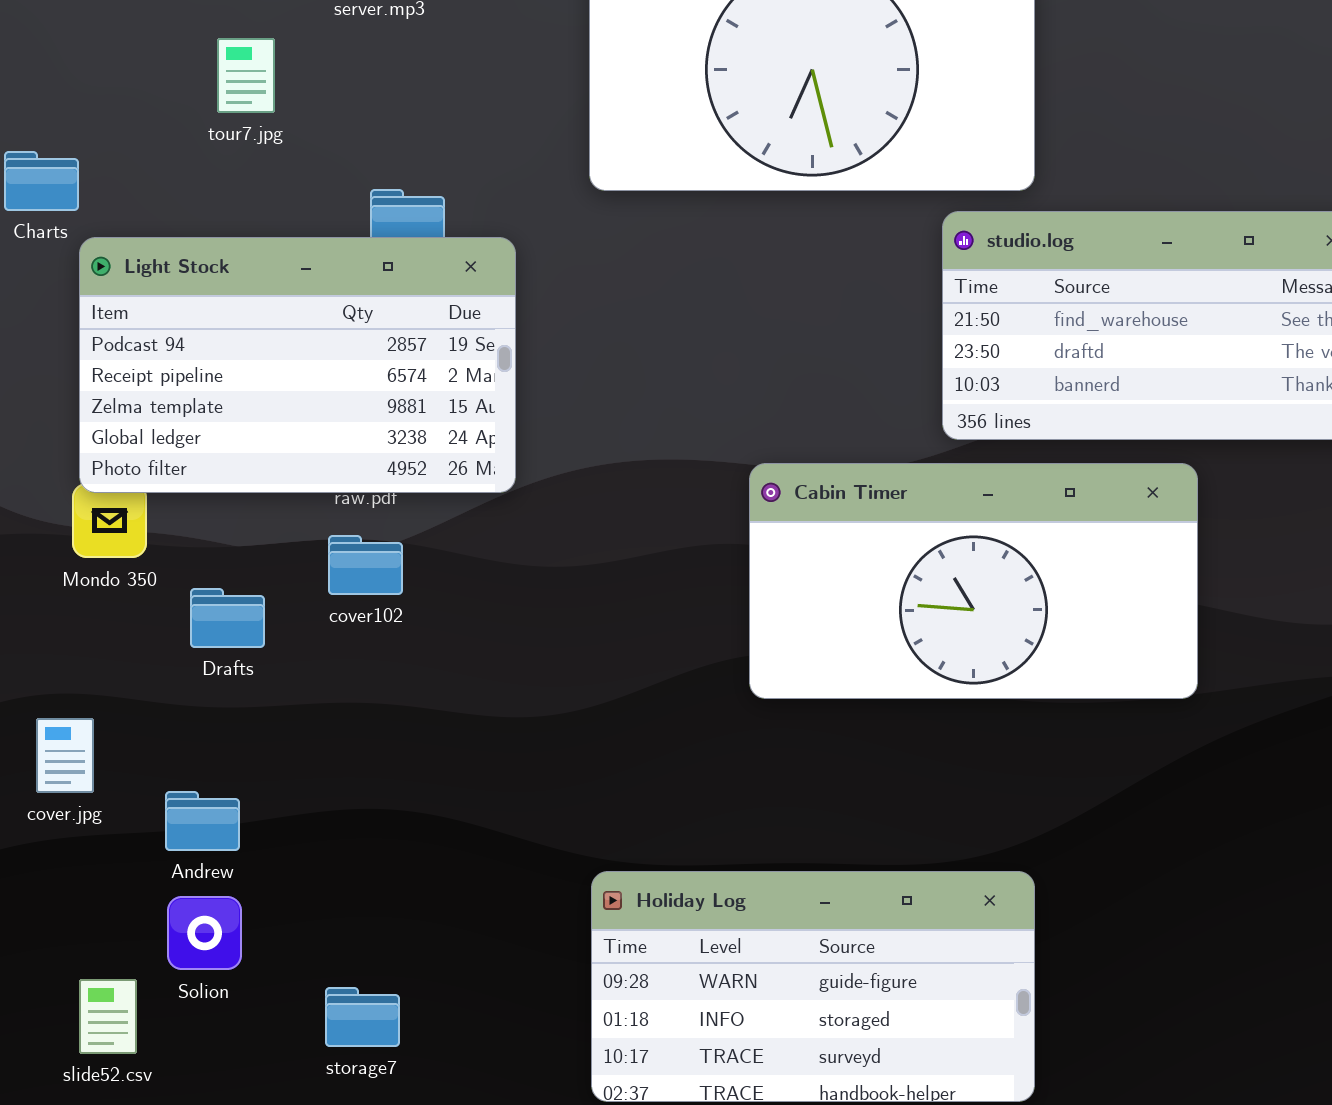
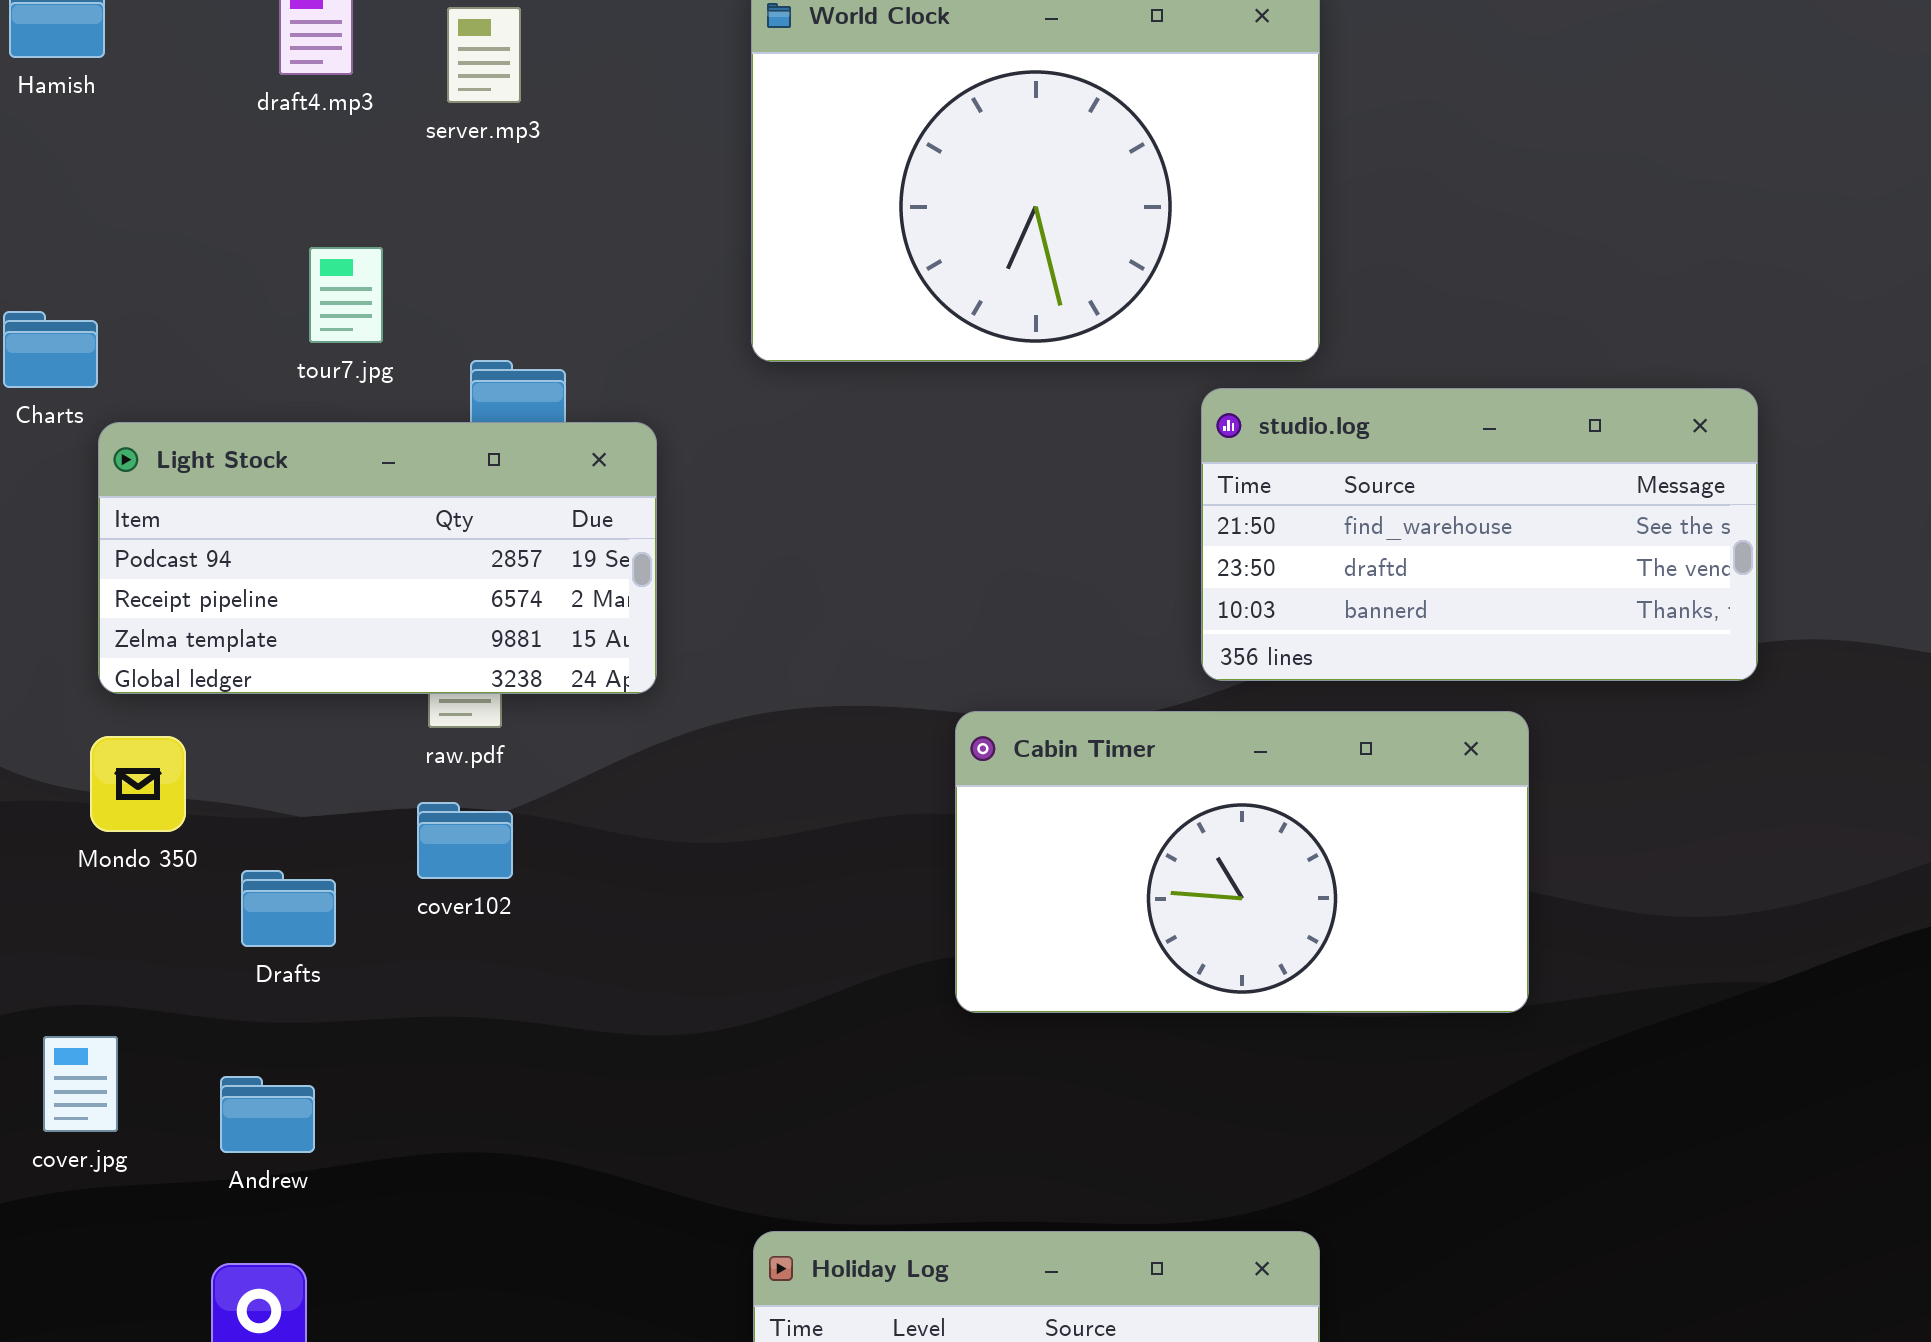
tour7.jpg: [217,38,275,113] -> [309,247,383,343], moved
Light Stock: [79,237,516,493] -> [98,422,657,694], resized
Andrew: [165,791,240,851] -> [220,1076,315,1153], moved

